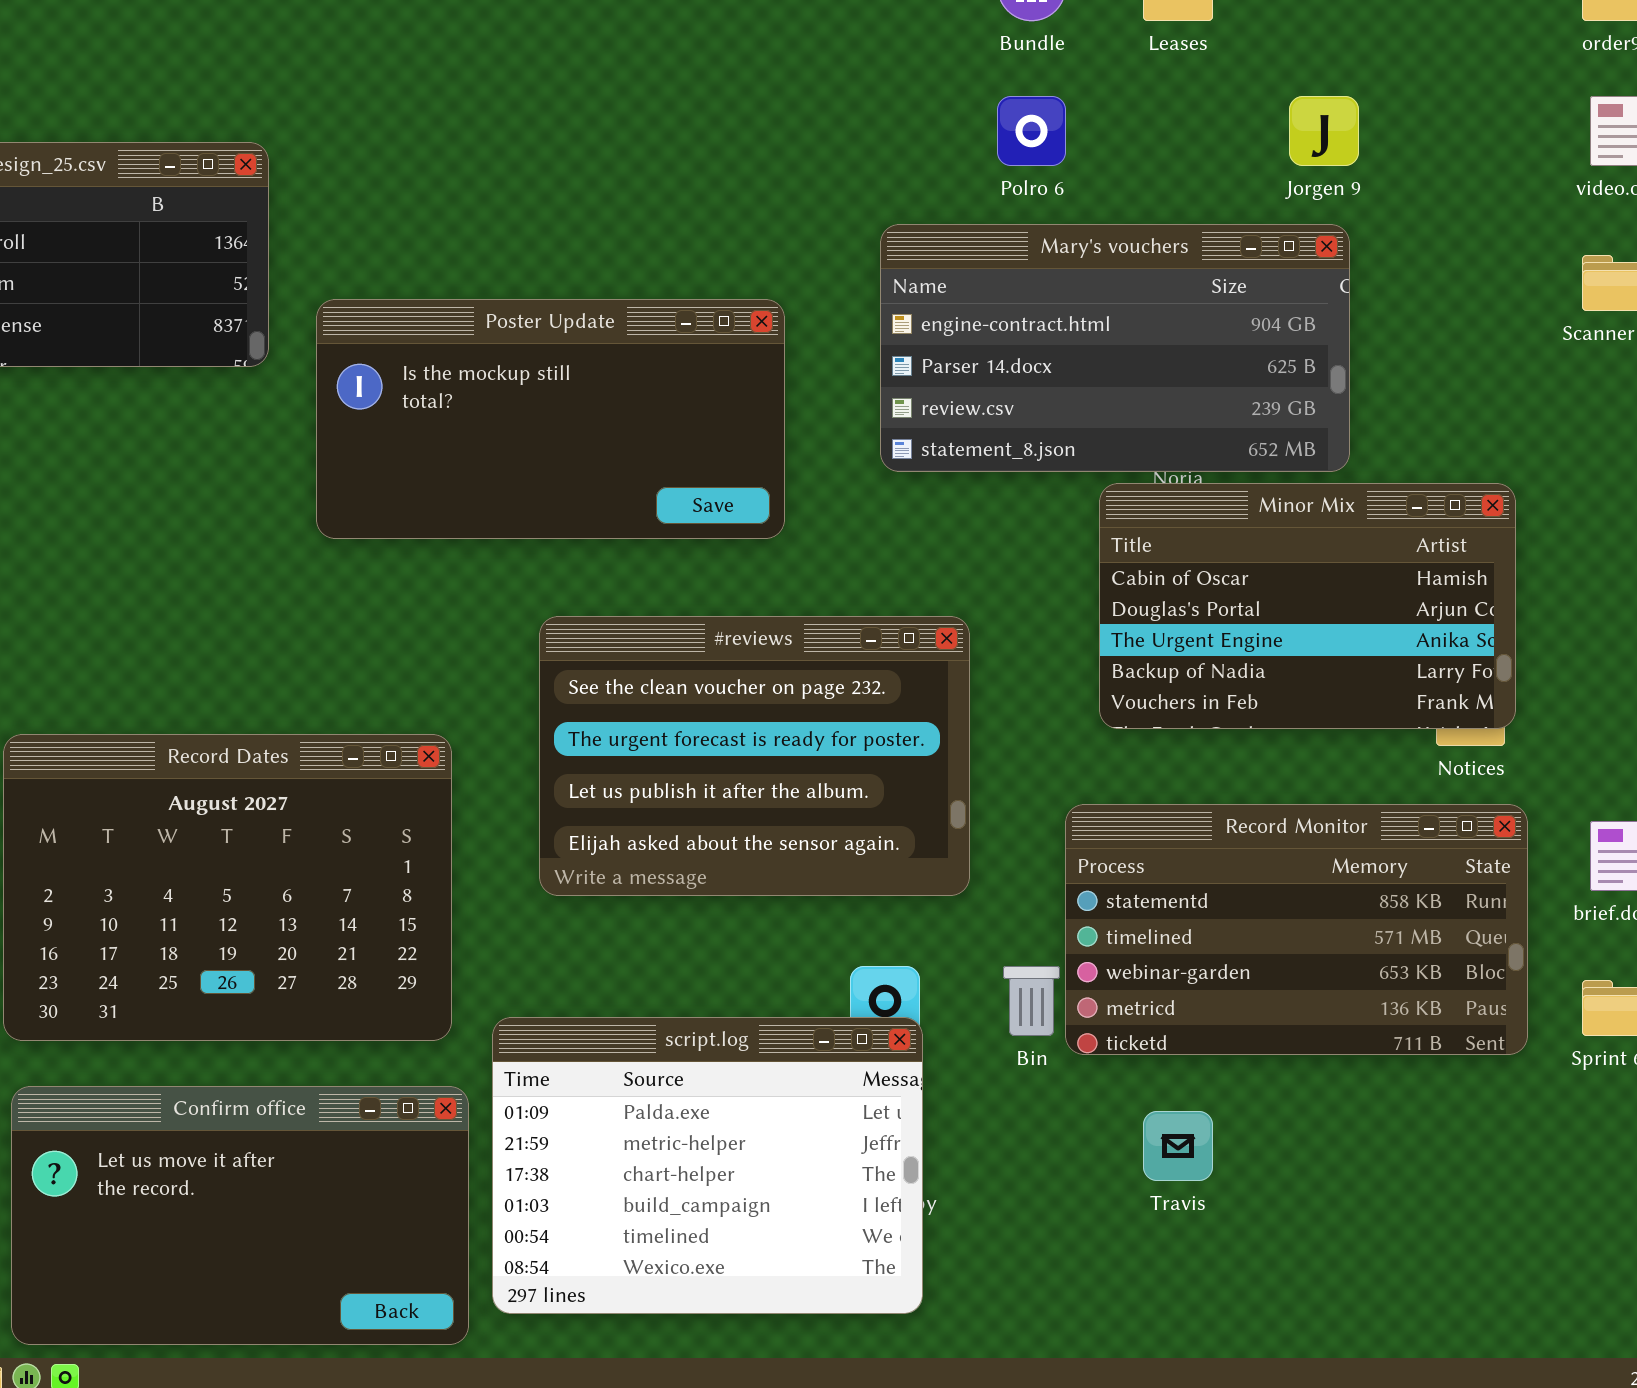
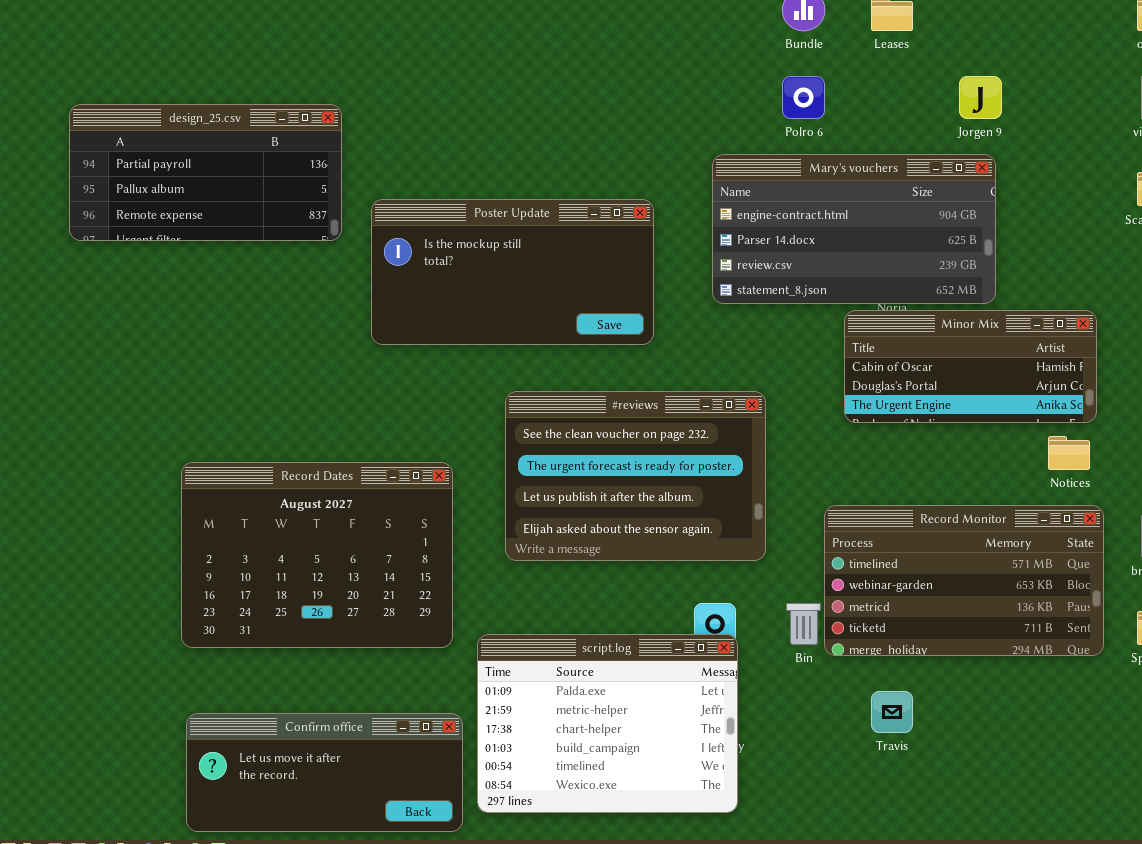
Minor Mix: [1099,483,1516,729] -> [844,310,1097,423], resized
Record Monitor: [1065,804,1528,1055] -> [824,505,1104,656], scrolled down 1 row
Confirm office: [11,1086,469,1345] -> [186,713,463,832], resized

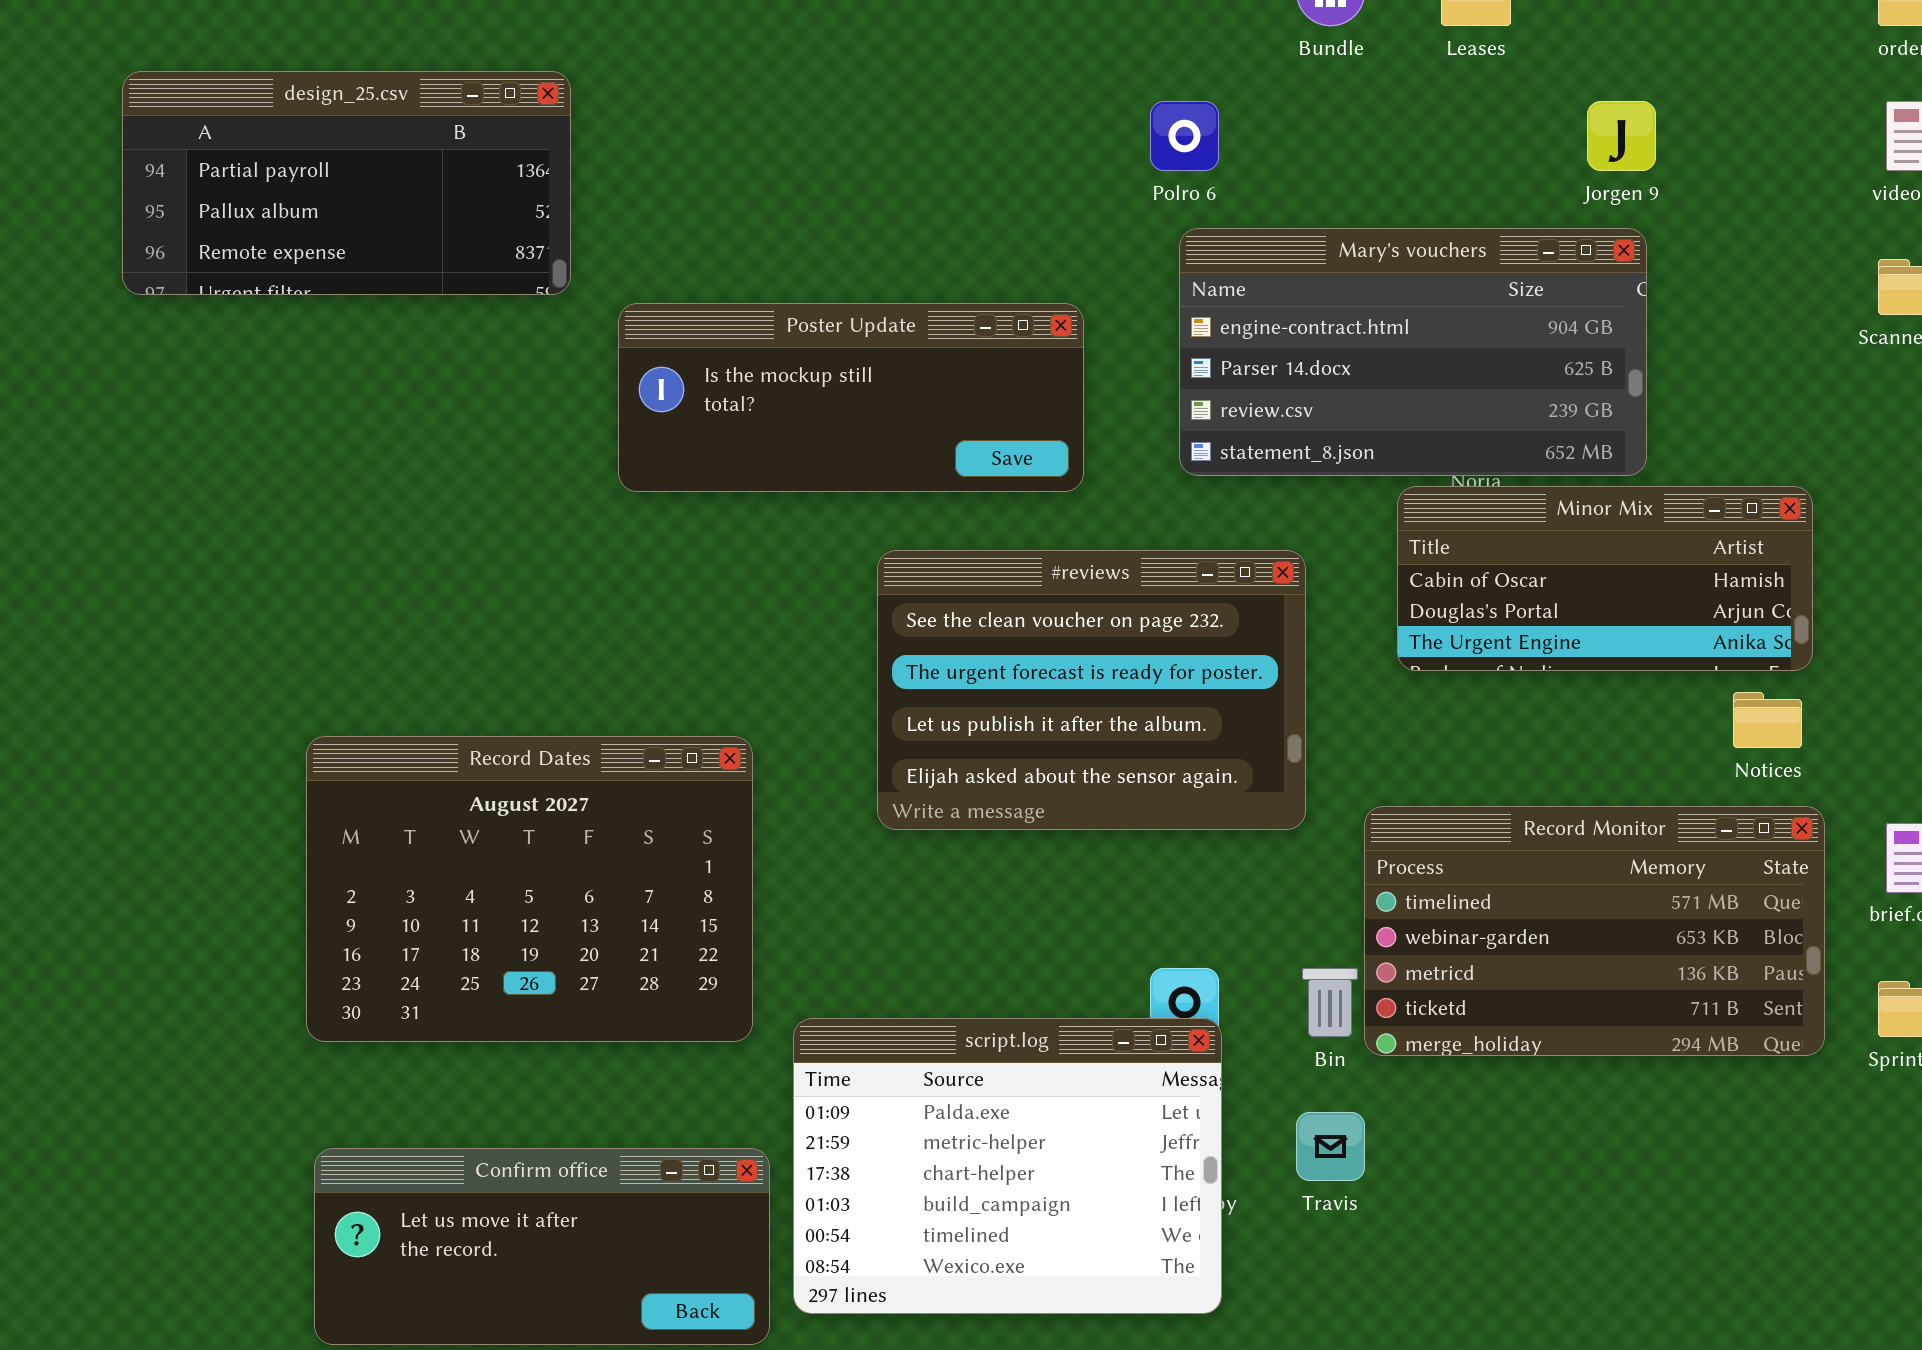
Polro 6: [782,76,825,119] -> [1150,101,1219,171], moved
design_25.csv: [69,104,342,241] -> [122,71,571,295], moved
Poster Update: [371,199,654,345] -> [618,303,1084,492], resized
#reviews: [505,391,766,561] -> [877,550,1306,830], moved
Travis: [871,691,913,733] -> [1296,1112,1365,1181], moved

